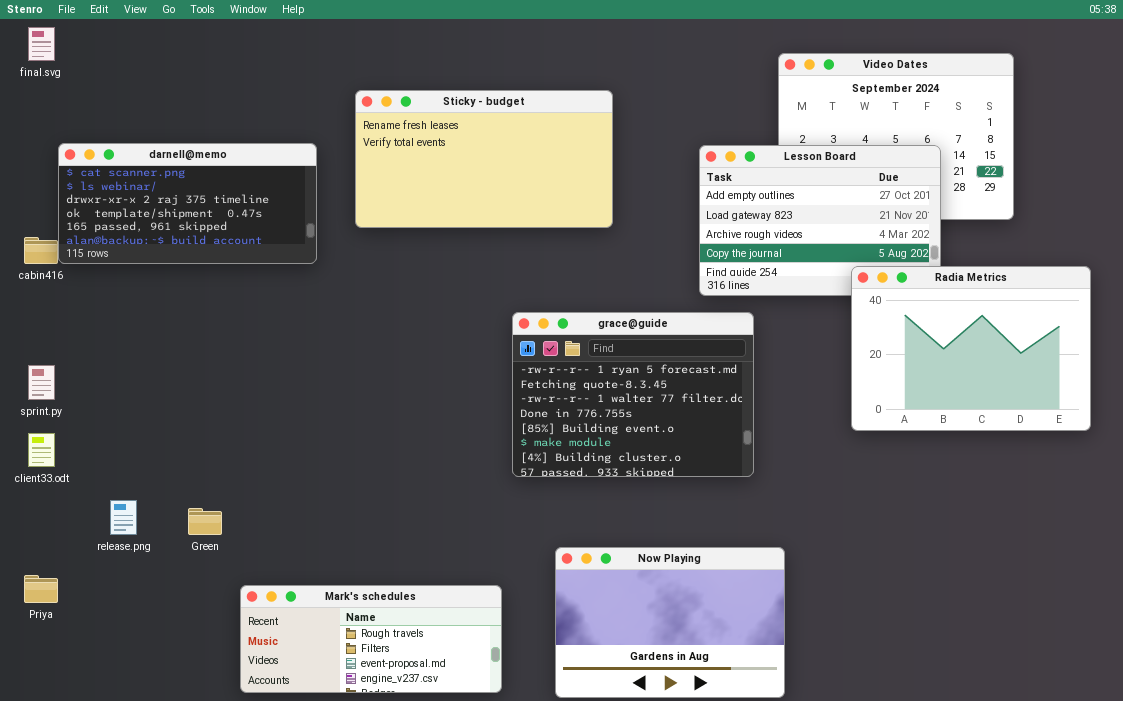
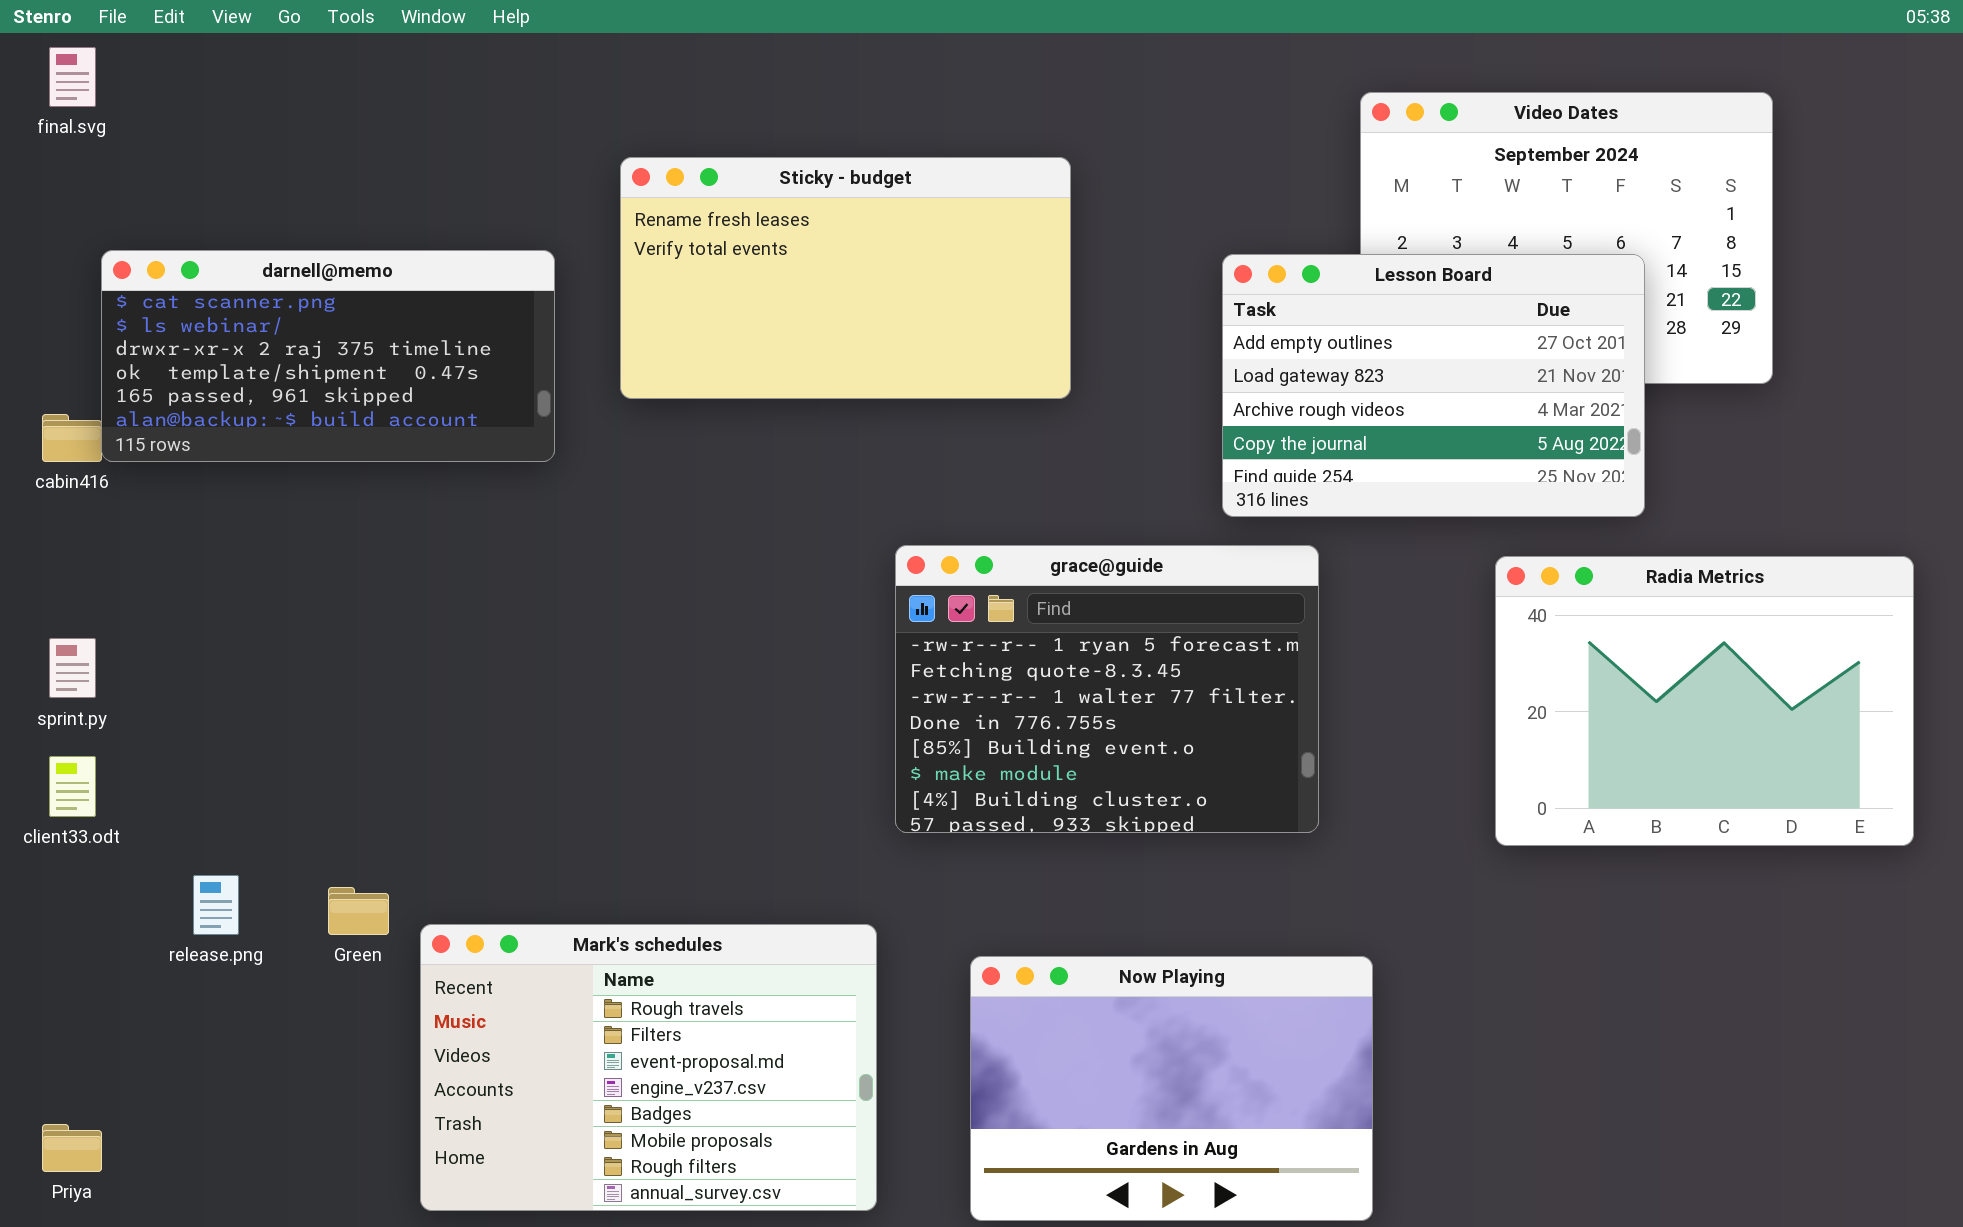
Radia Metrics: [851,266,1091,431] -> [1495,556,1914,846], moved
Priya: [24,575,58,603] -> [42,1124,102,1172], moved
Mark's schedules: [240,585,502,693] -> [420,924,877,1211], resized

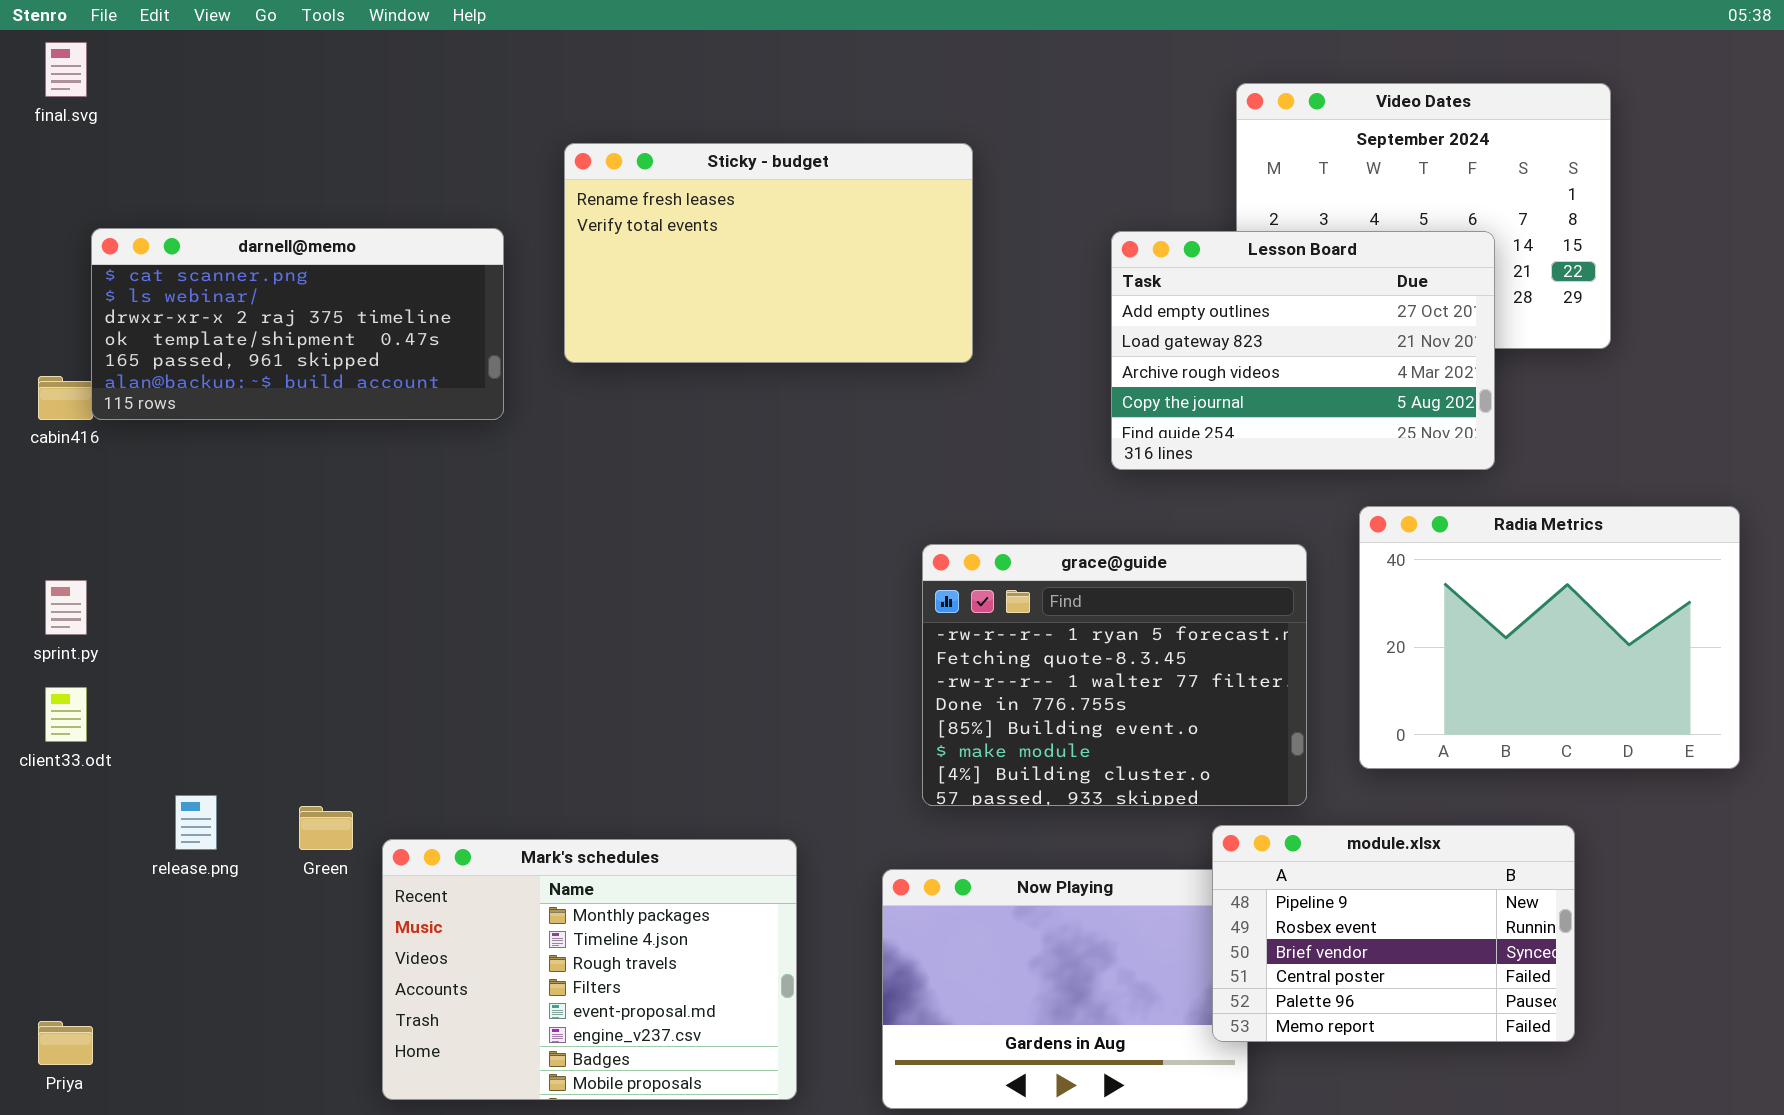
grace@guide: [895,545,1319,833] -> [922,544,1307,806], moved
module.xlsx: none -> [1212,825,1575,1042], opened
Mark's schedules: [420,924,877,1211] -> [382,839,797,1100], scrolled up 2 rows

